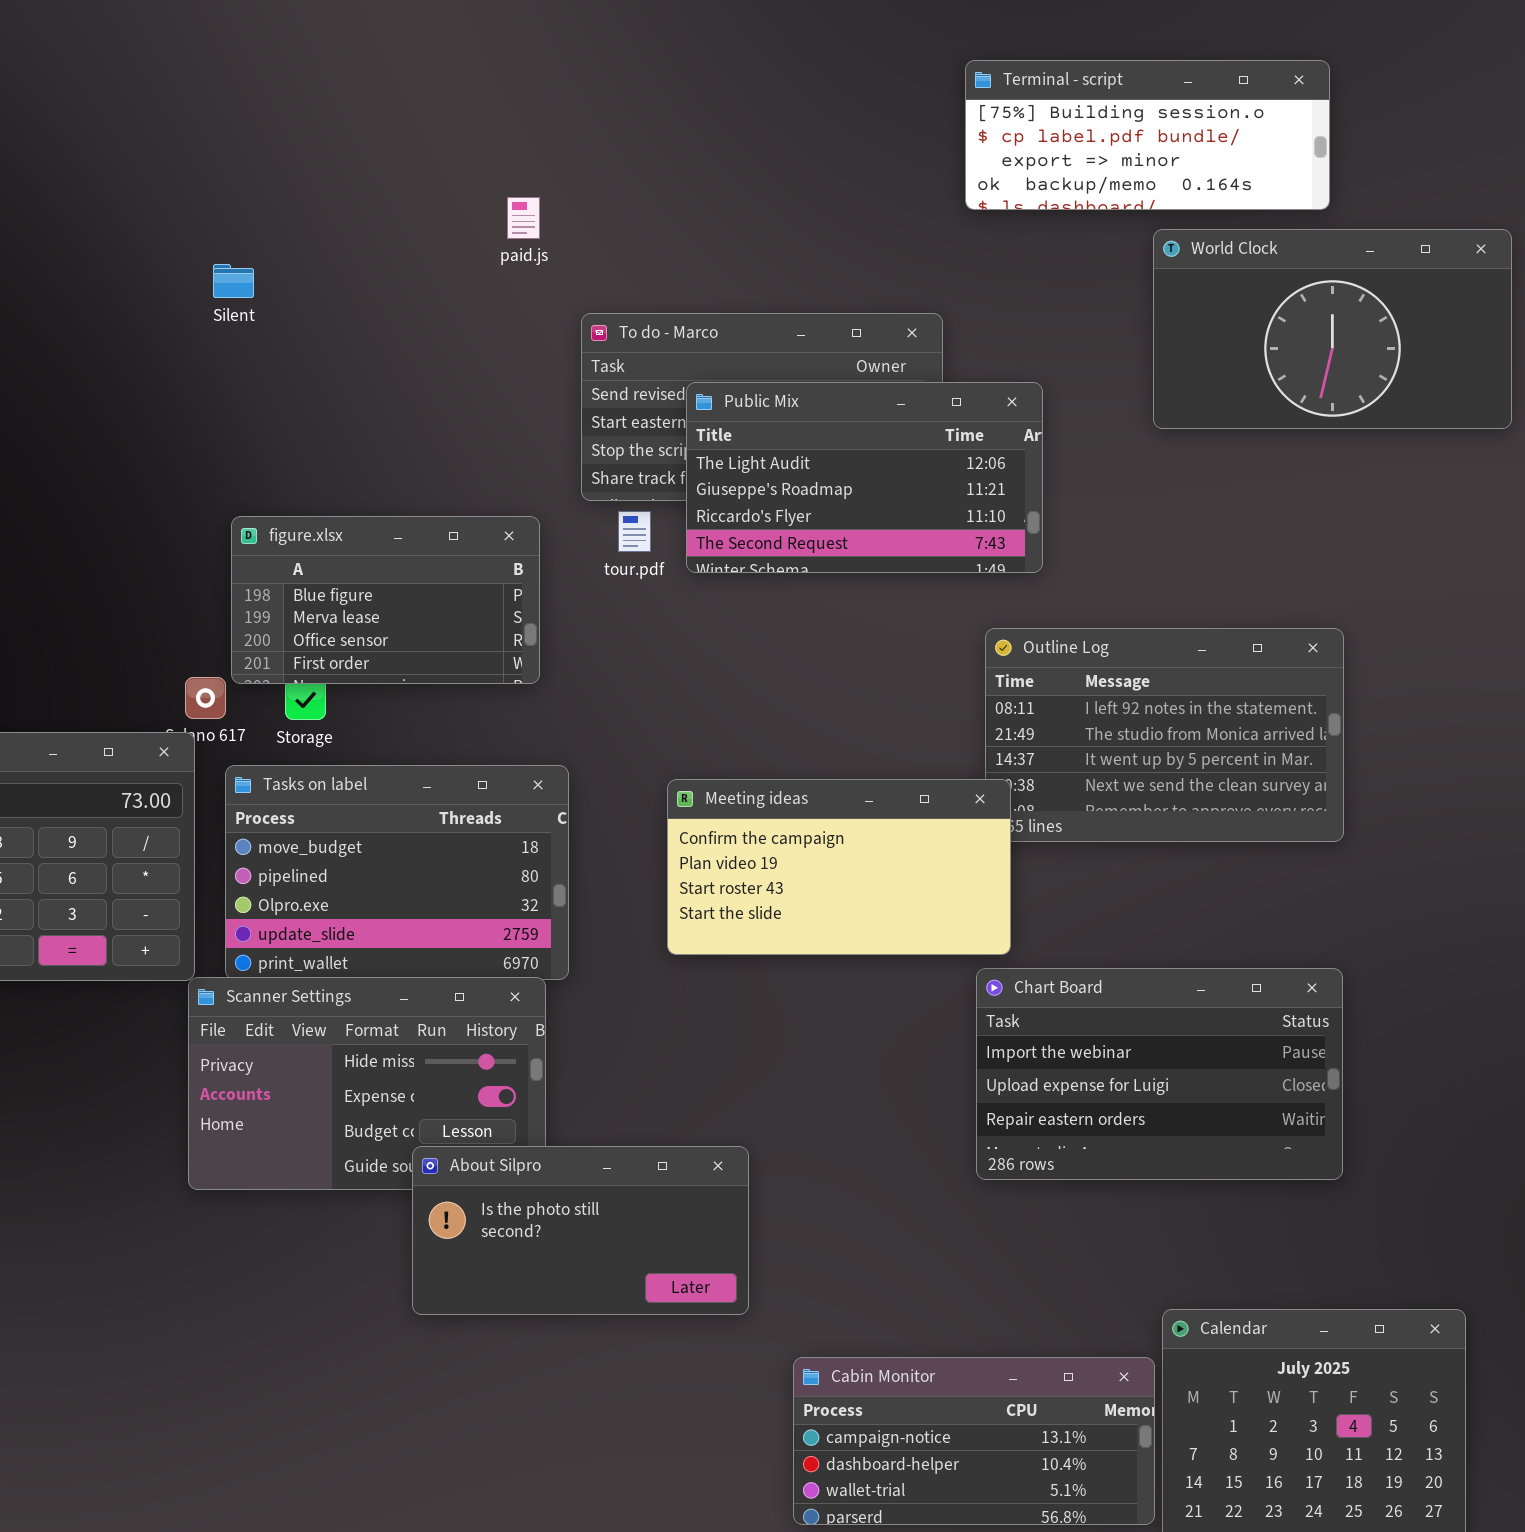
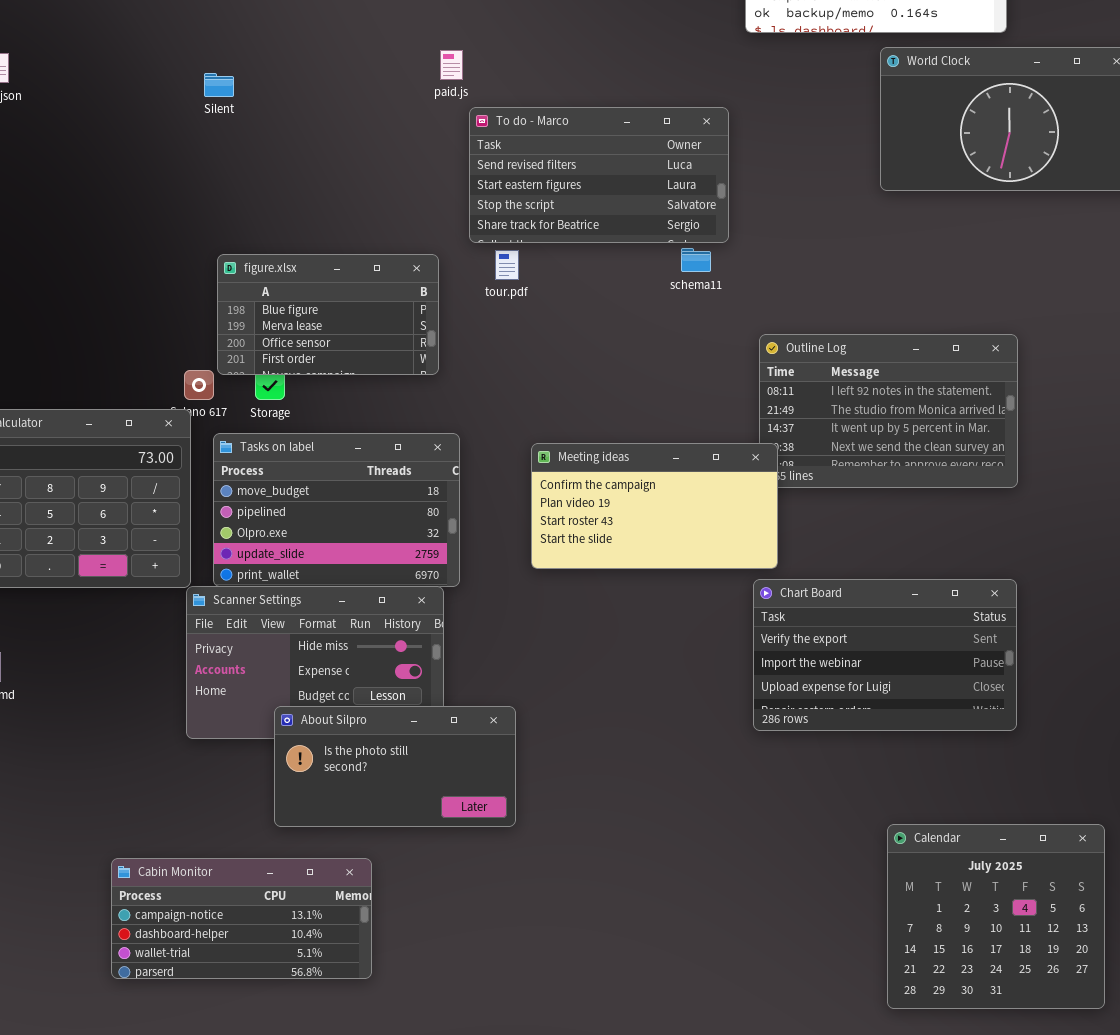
paid.js: [507,197,540,239] -> [440,50,463,80], moved
Public Mix: [686,382,1043,573] -> none, closed
Chart Board: [976,968,1343,1180] -> [753,579,1017,731], scrolled up 1 row
About Silpro: [412,1146,749,1315] -> [274,706,516,827], moved
Cabin Monitor: [793,1357,1155,1525] -> [111,858,372,979], moved

